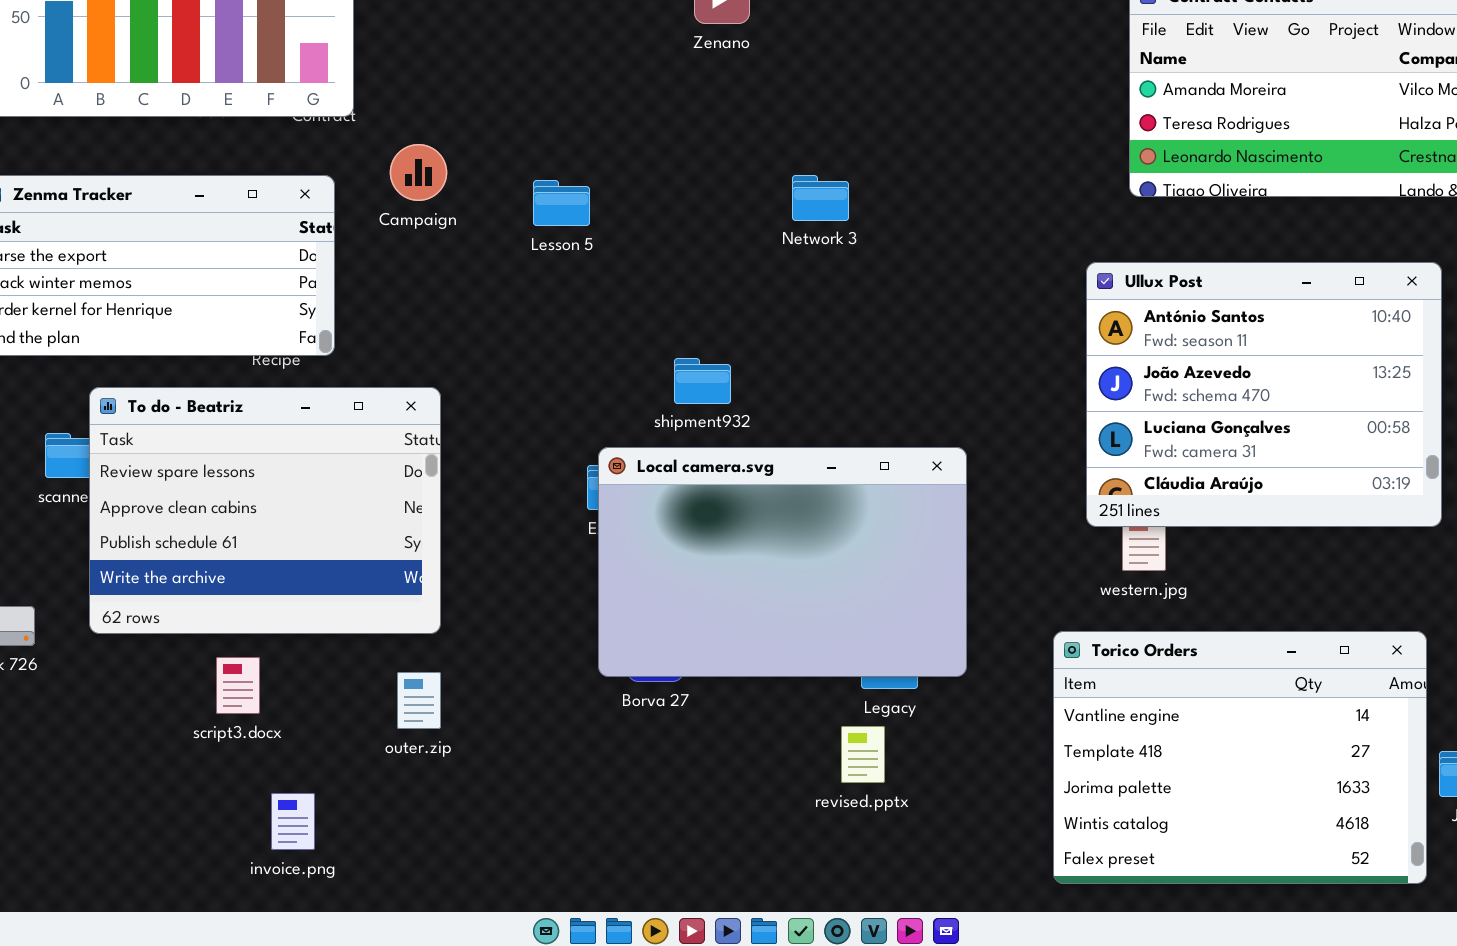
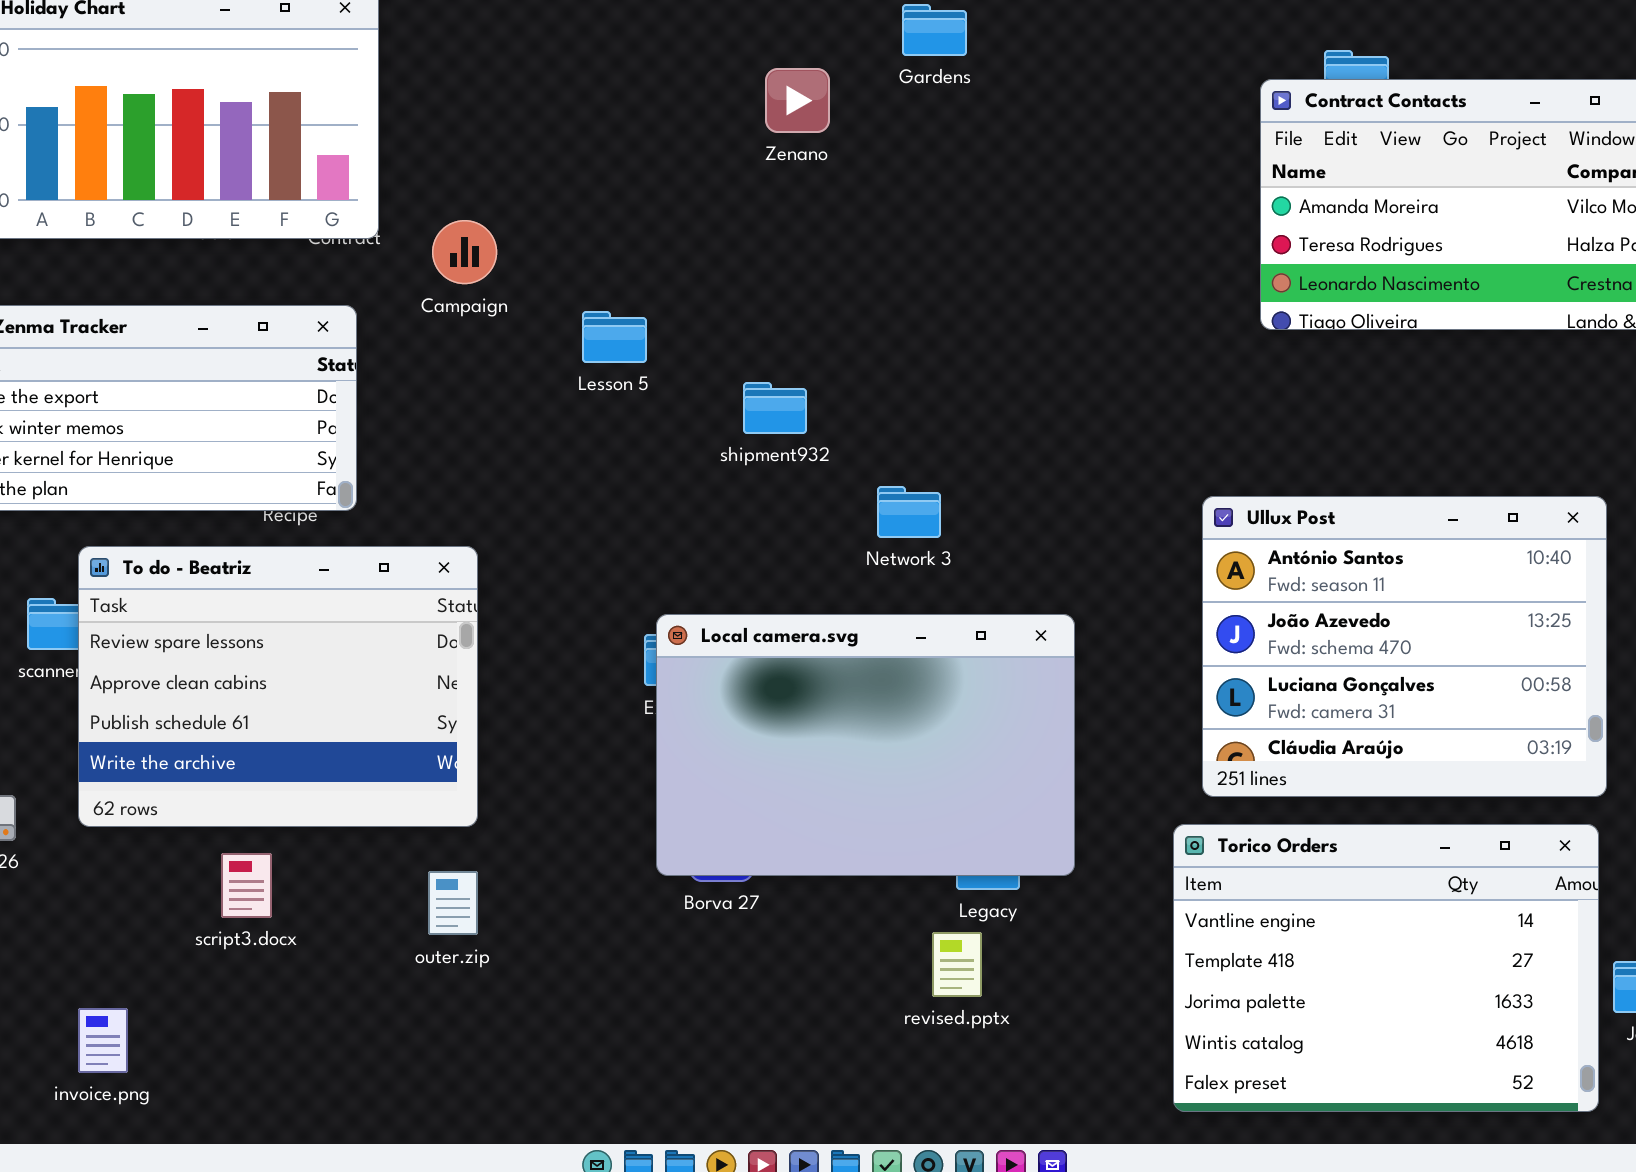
Campaign: [390,144,447,201] -> [432,220,497,284], moved
Network 3: [792,175,849,221] -> [877,486,941,538], moved
Ullux Post: [1086,262,1442,527] -> [1202,496,1607,797], moved
shipment932: [674,358,731,404] -> [743,382,807,434], moved
invoice.png: [271,793,315,850] -> [78,1008,128,1073], moved

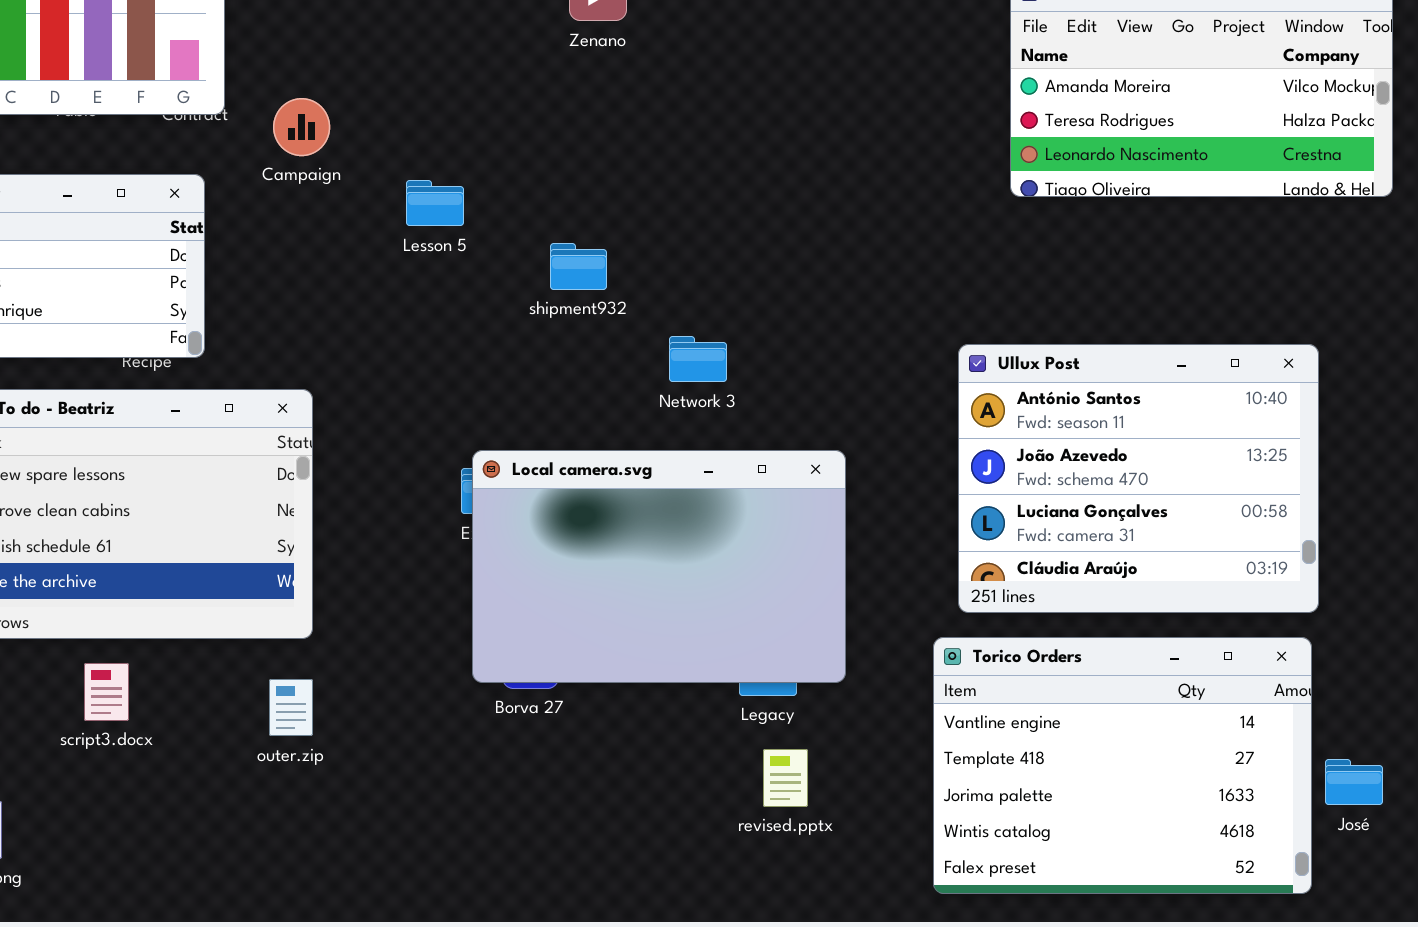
revised.pptx: [932,932,982,997] -> [763,749,808,807], moved

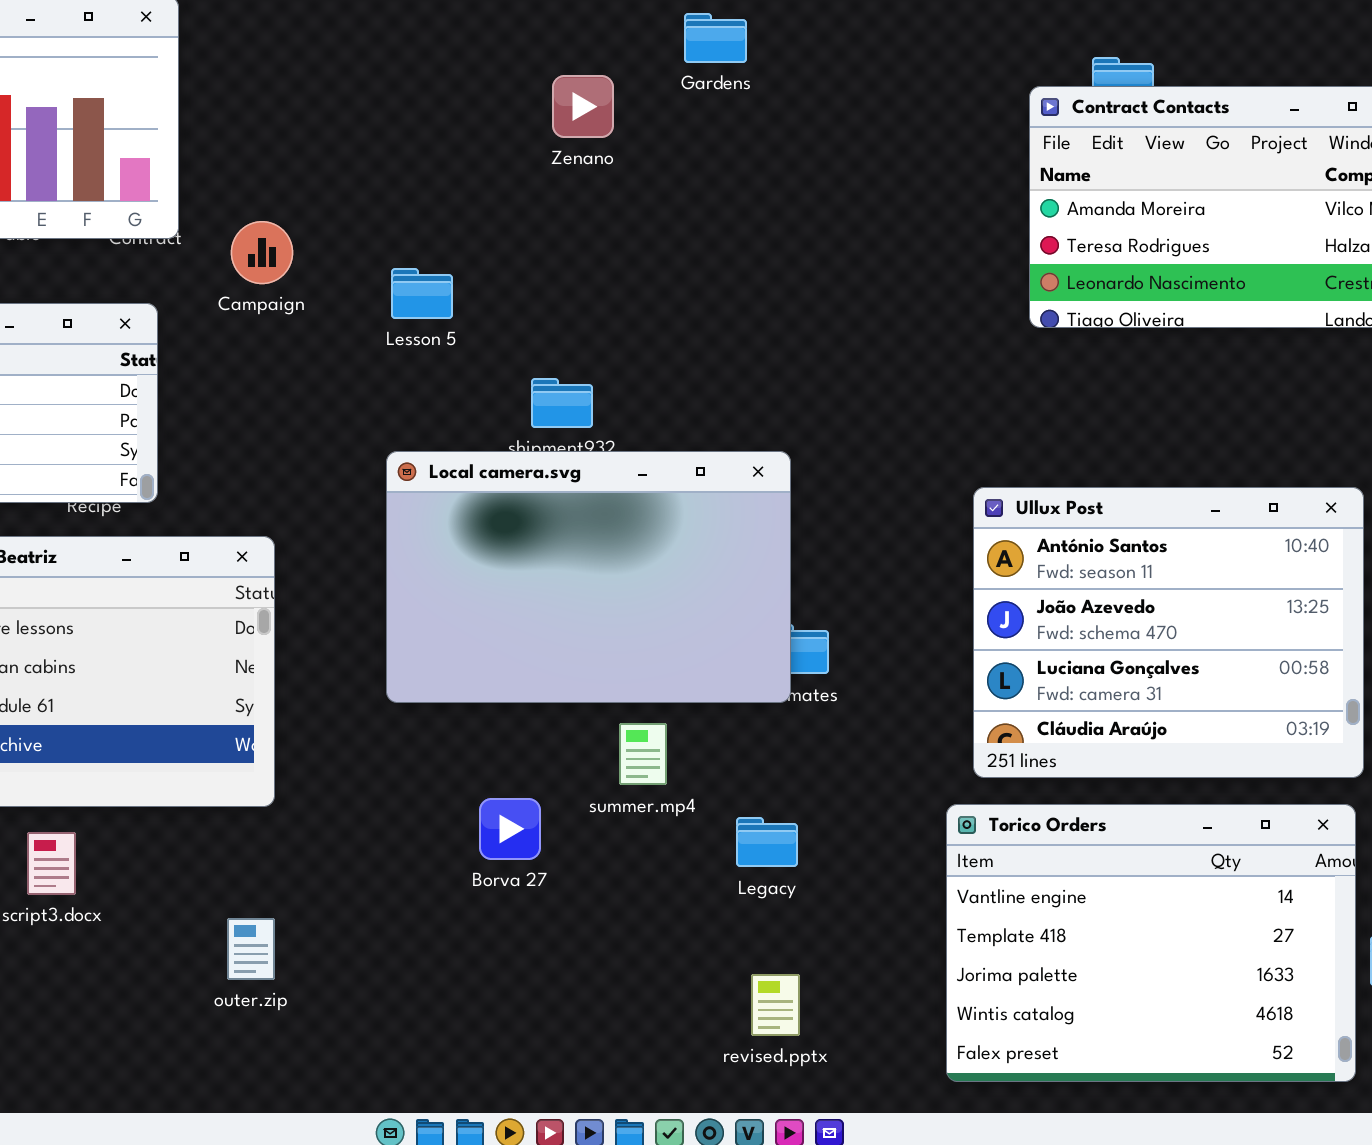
Lesson 5: [406,180,464,226] -> [391,268,453,319], moved
Local camera.svg: [472,450,846,683] -> [386,451,791,703], moved
outer.zip: [269,679,313,736] -> [227,918,275,980], moved
revised.pptx: [763,749,808,807] -> [751,974,800,1036], moved

